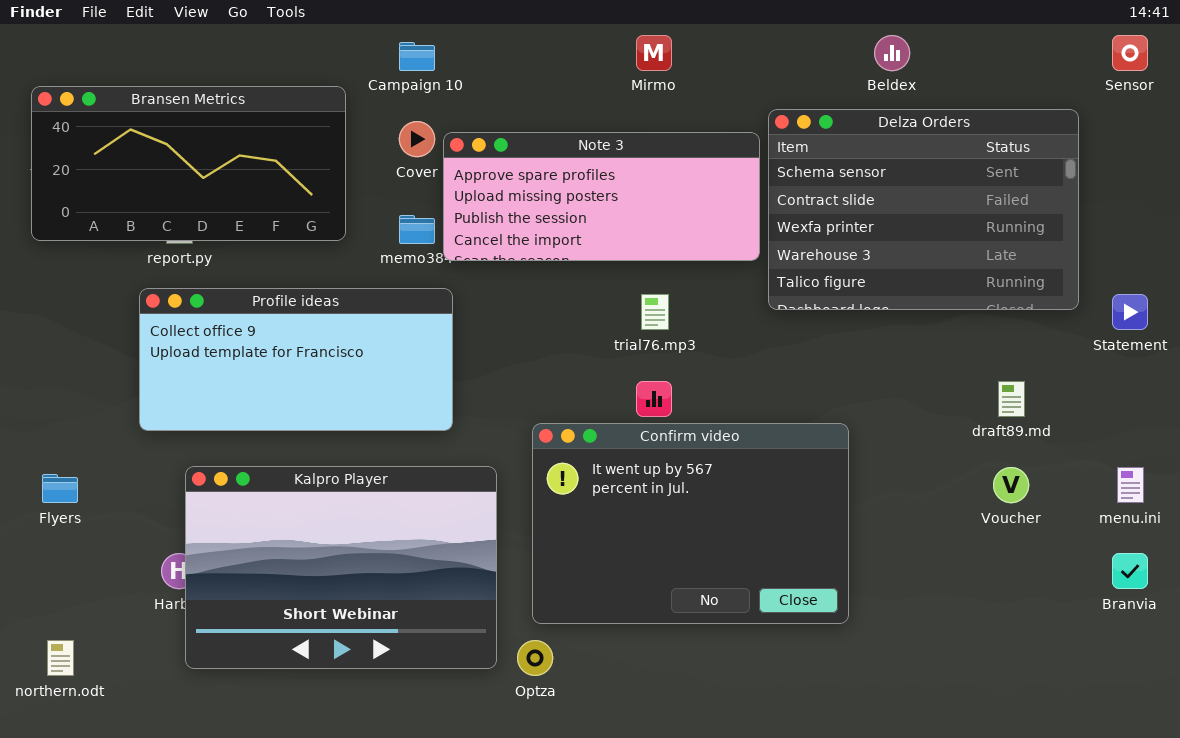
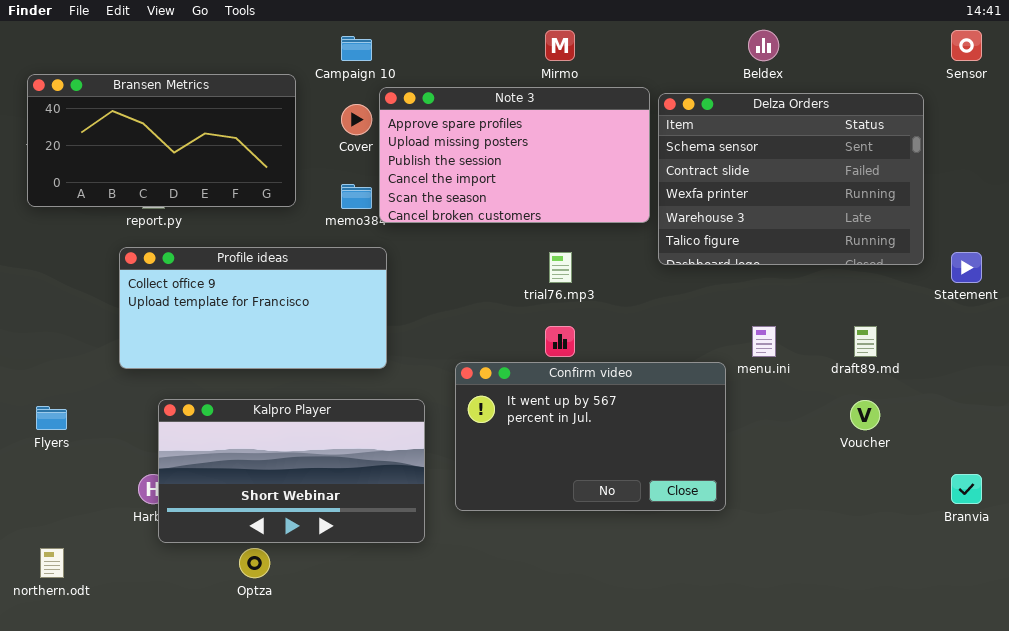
Note 3: [443,132,760,261] -> [379,87,650,223], resized
Confirm video: [532,423,849,624] -> [455,362,726,511], resized
Kalpro Player: [185,466,497,669] -> [158,399,425,543], resized
menu.ini: [1117,467,1144,503] -> [752,326,776,357], moved
Optza: [517,640,553,676] -> [239,548,270,578], moved

